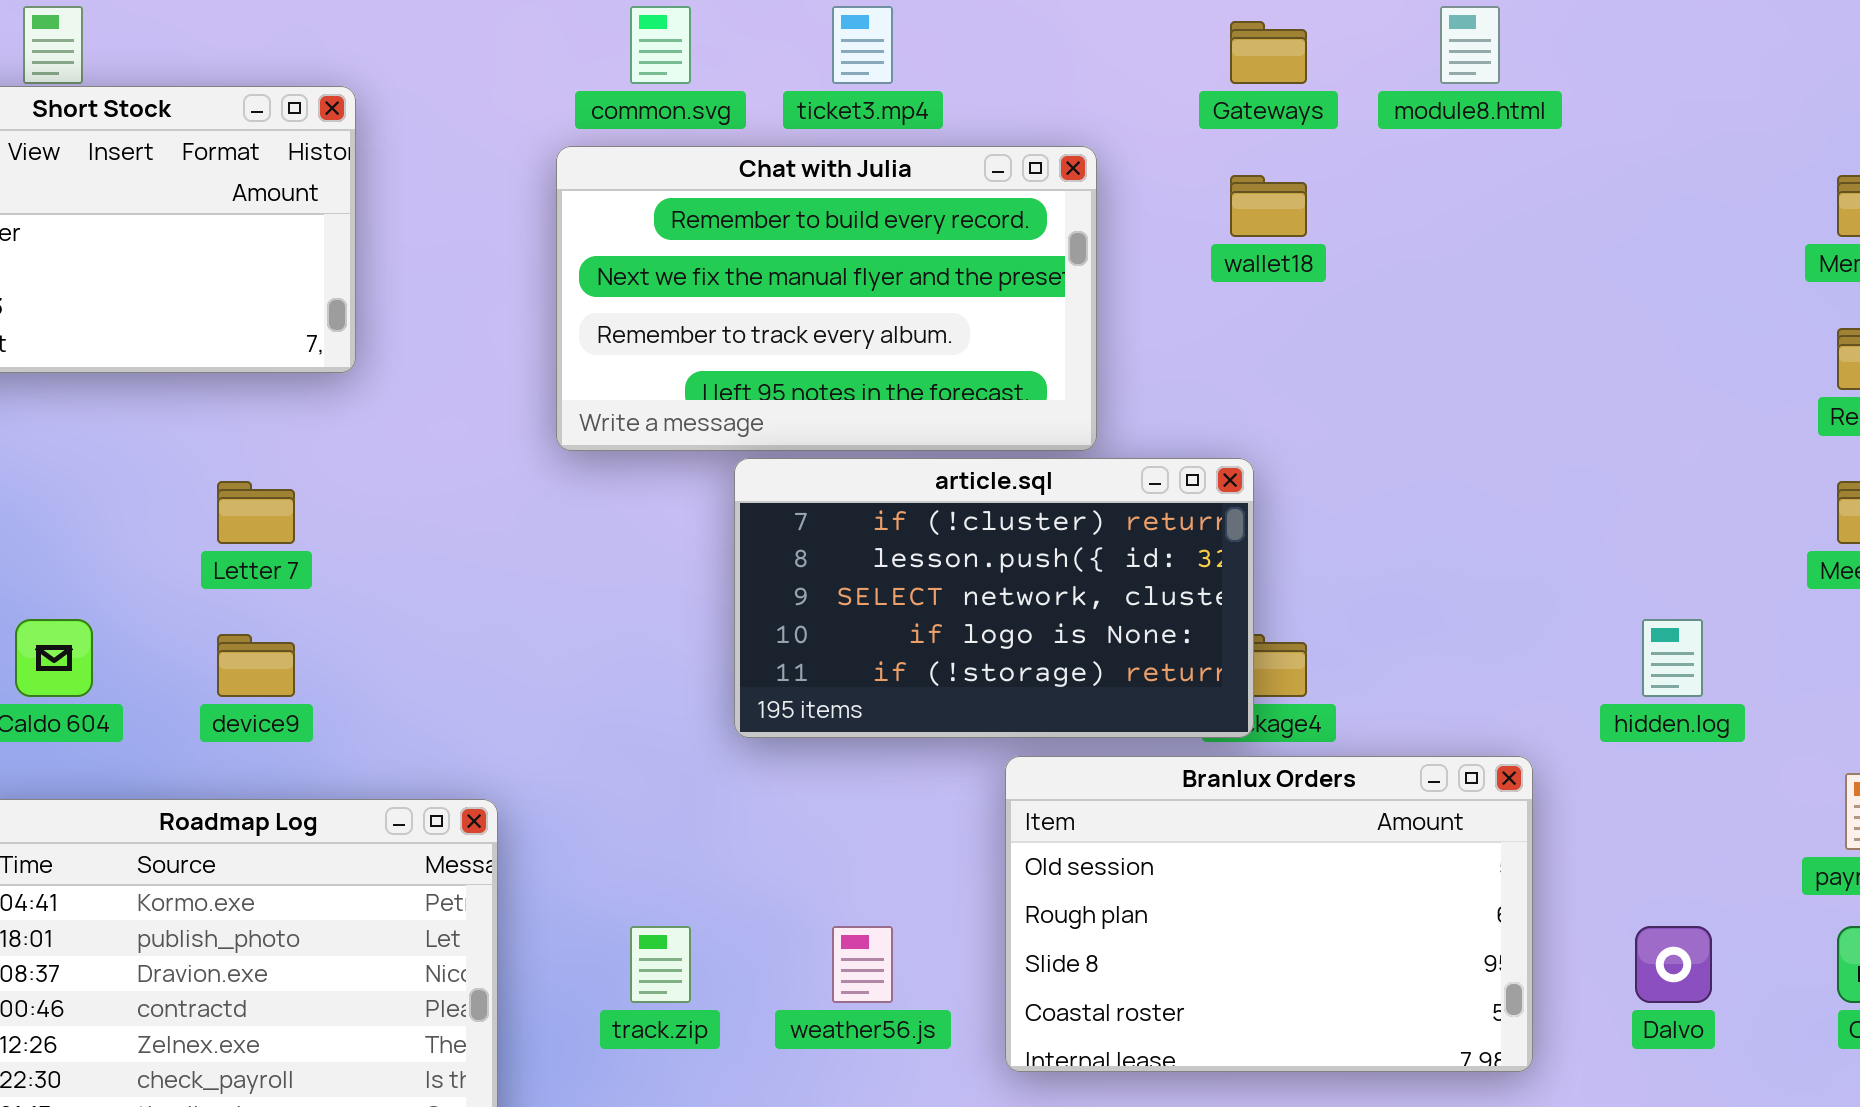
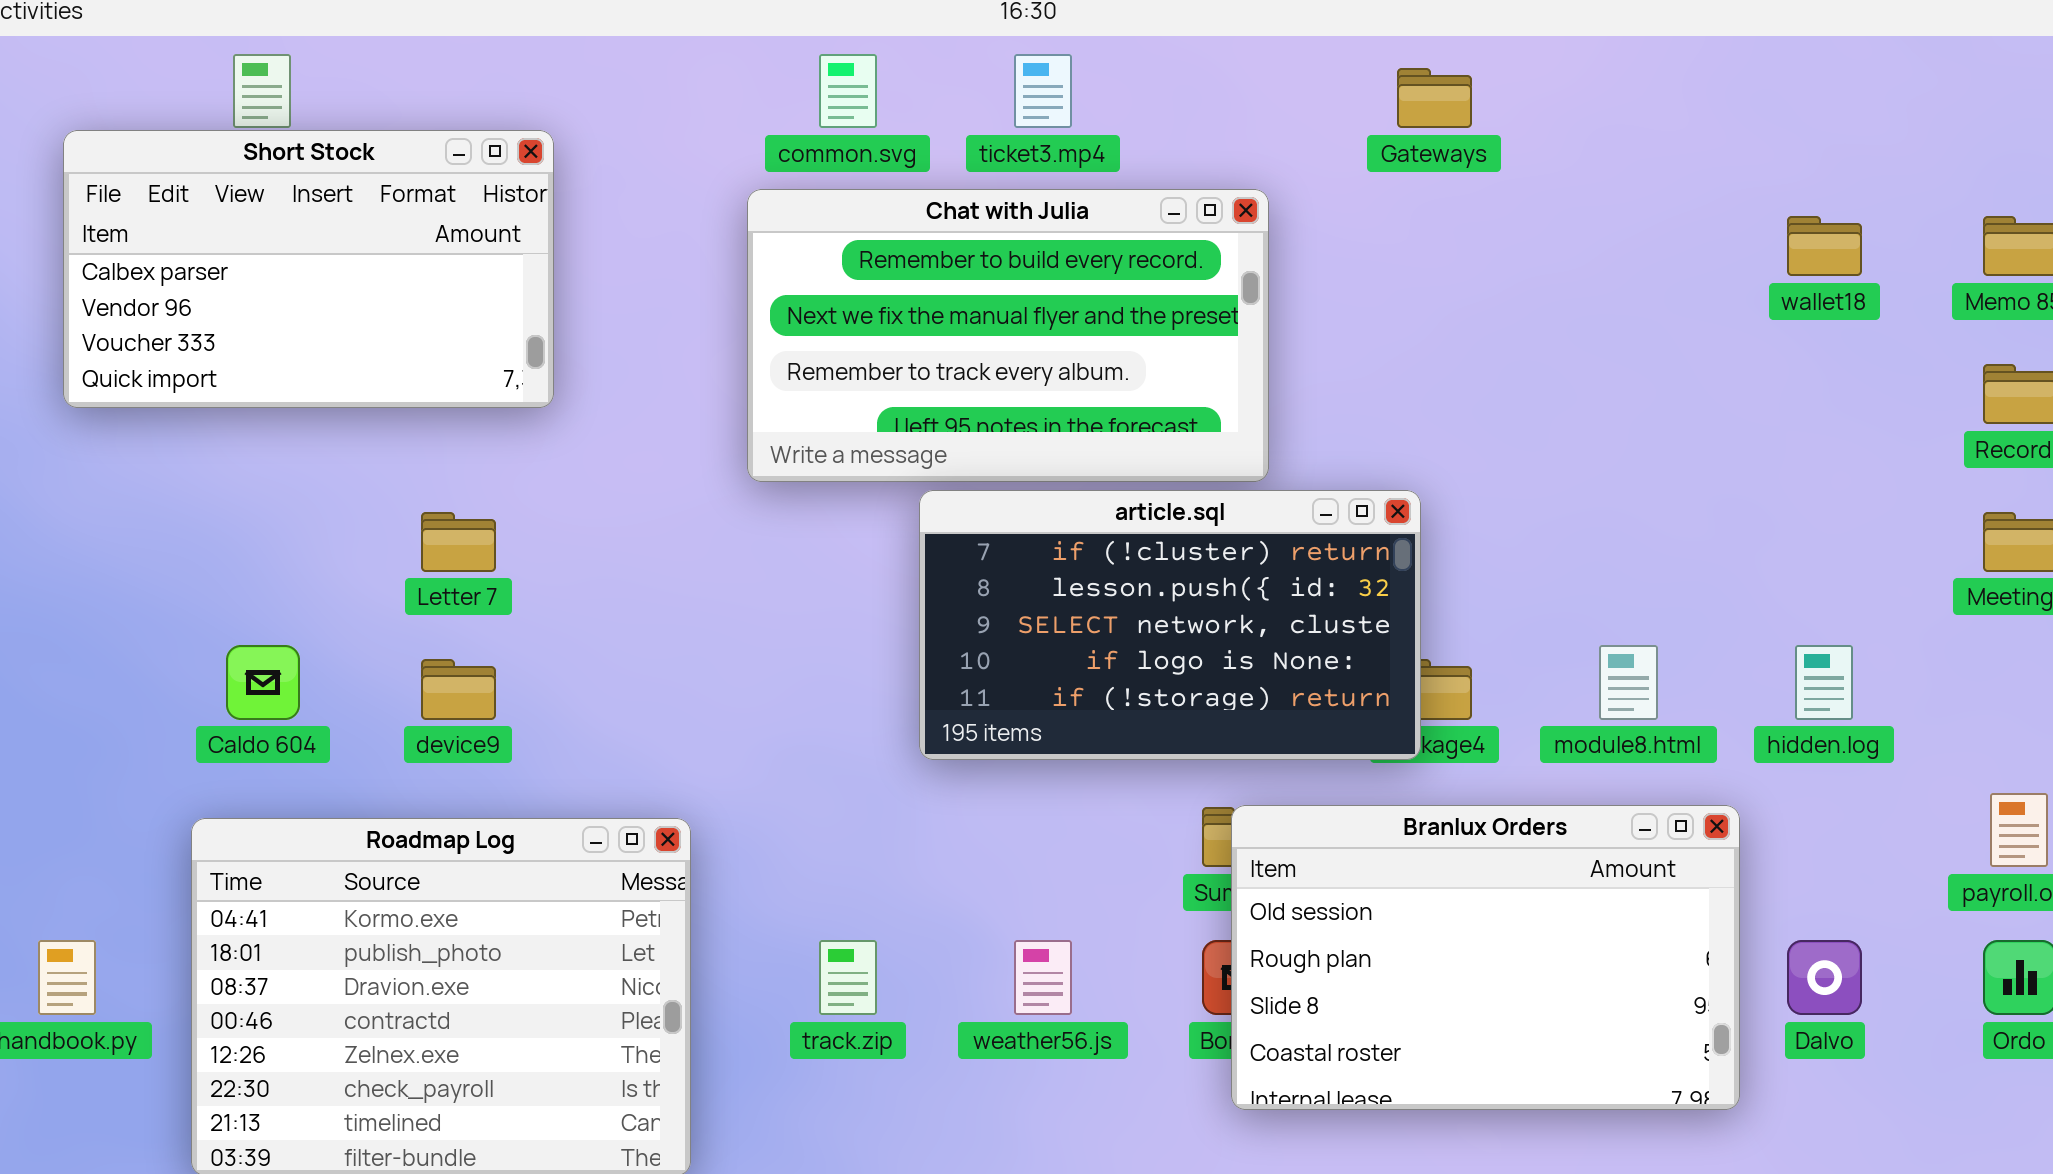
module8.html: [1440,6,1500,84] -> [1599,645,1658,720], moved
wallet18: [1230,175,1307,237] -> [1787,216,1862,276], moved
Branlux Orders: [1005,756,1533,1072] -> [1231,805,1740,1110], moved

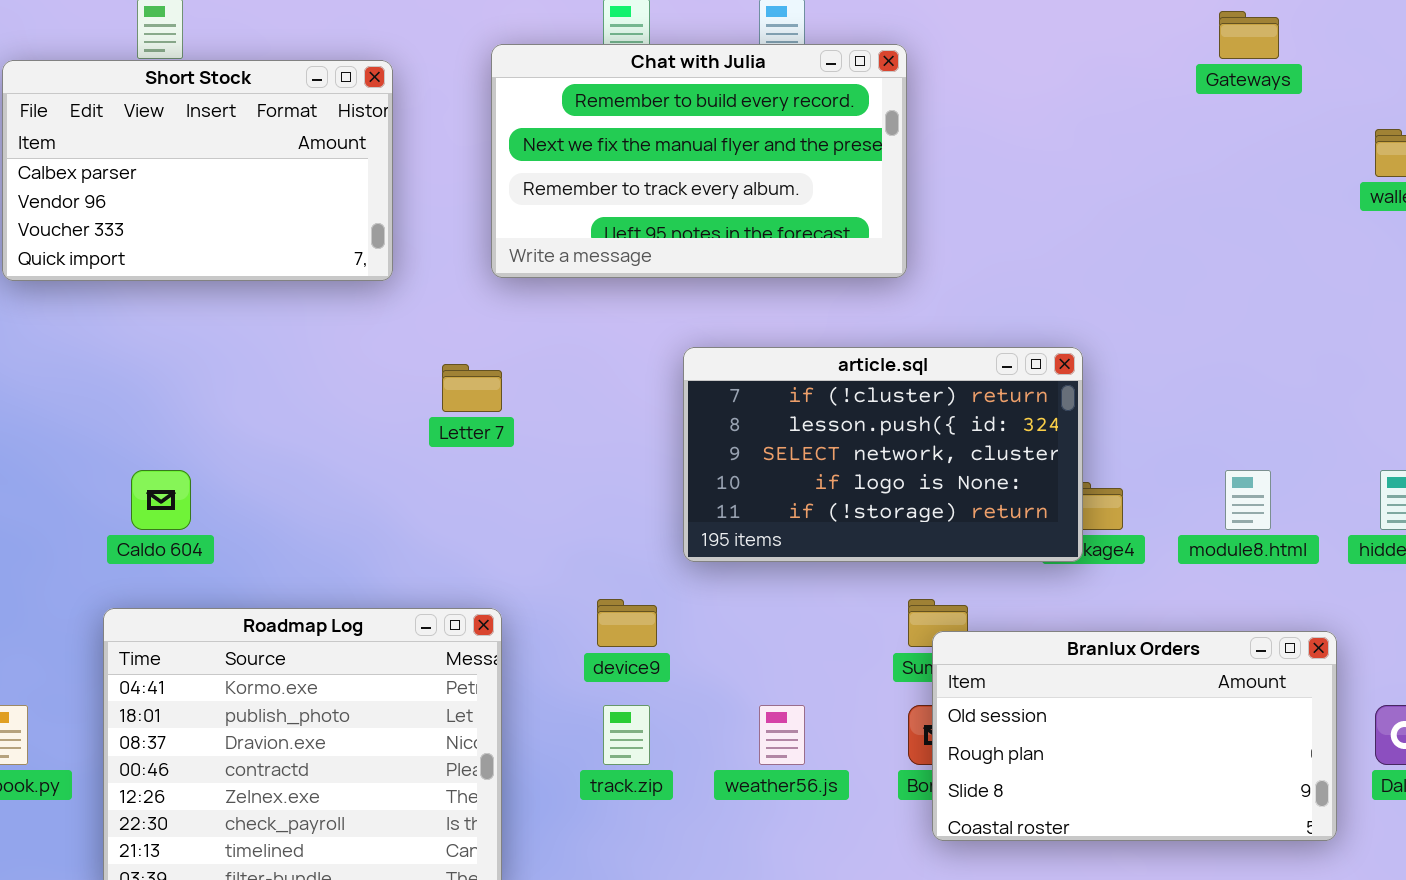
Gateways: [1397,68,1472,128] -> [1219,11,1279,59], moved
Chat with Julia: [747,189,1269,482] -> [491,44,907,278], moved
Letter 7: [421,512,496,572] -> [442,364,502,412], moved
device9: [421,659,496,720] -> [597,599,657,647], moved
Branlux Orders: [1231,805,1740,1110] -> [932,631,1337,841], resized

